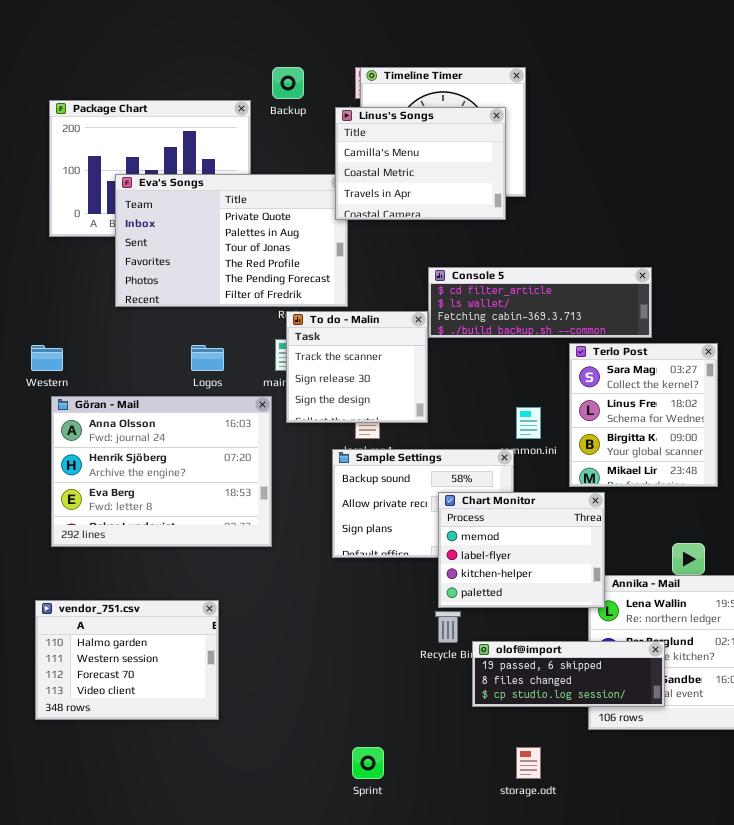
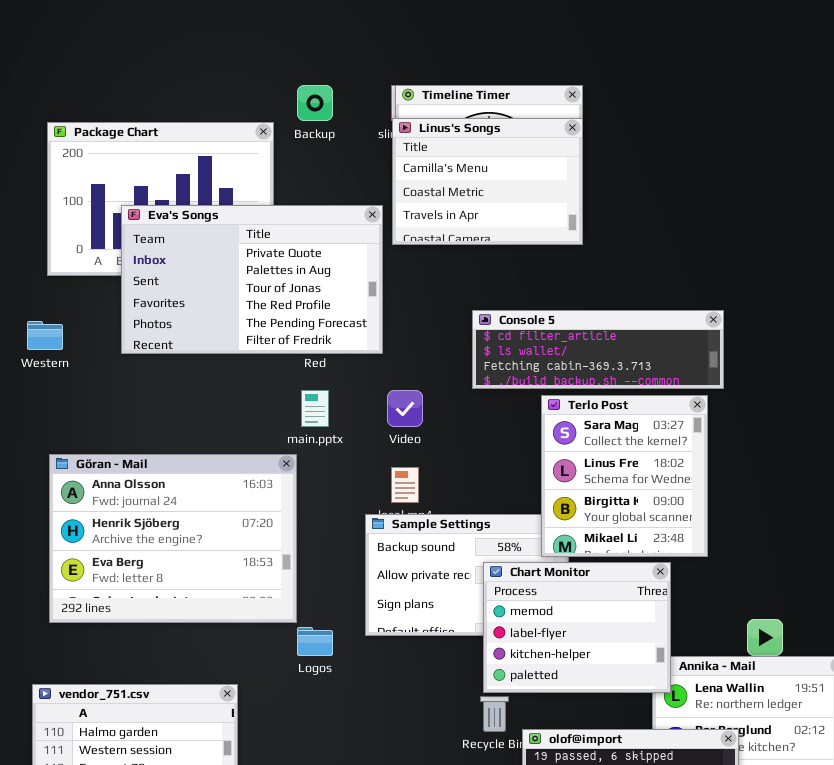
Linus's Songs: [335,107,506,220] -> [392,118,583,245], moved
To do - Malin: [286,311,428,423] -> none, closed
Terlo Post: [569,343,718,487] -> [541,395,708,557], moved
Western: [31,345,63,371] -> [27,321,63,350], moved
Logos: [191,345,224,371] -> [297,627,333,656], moved

